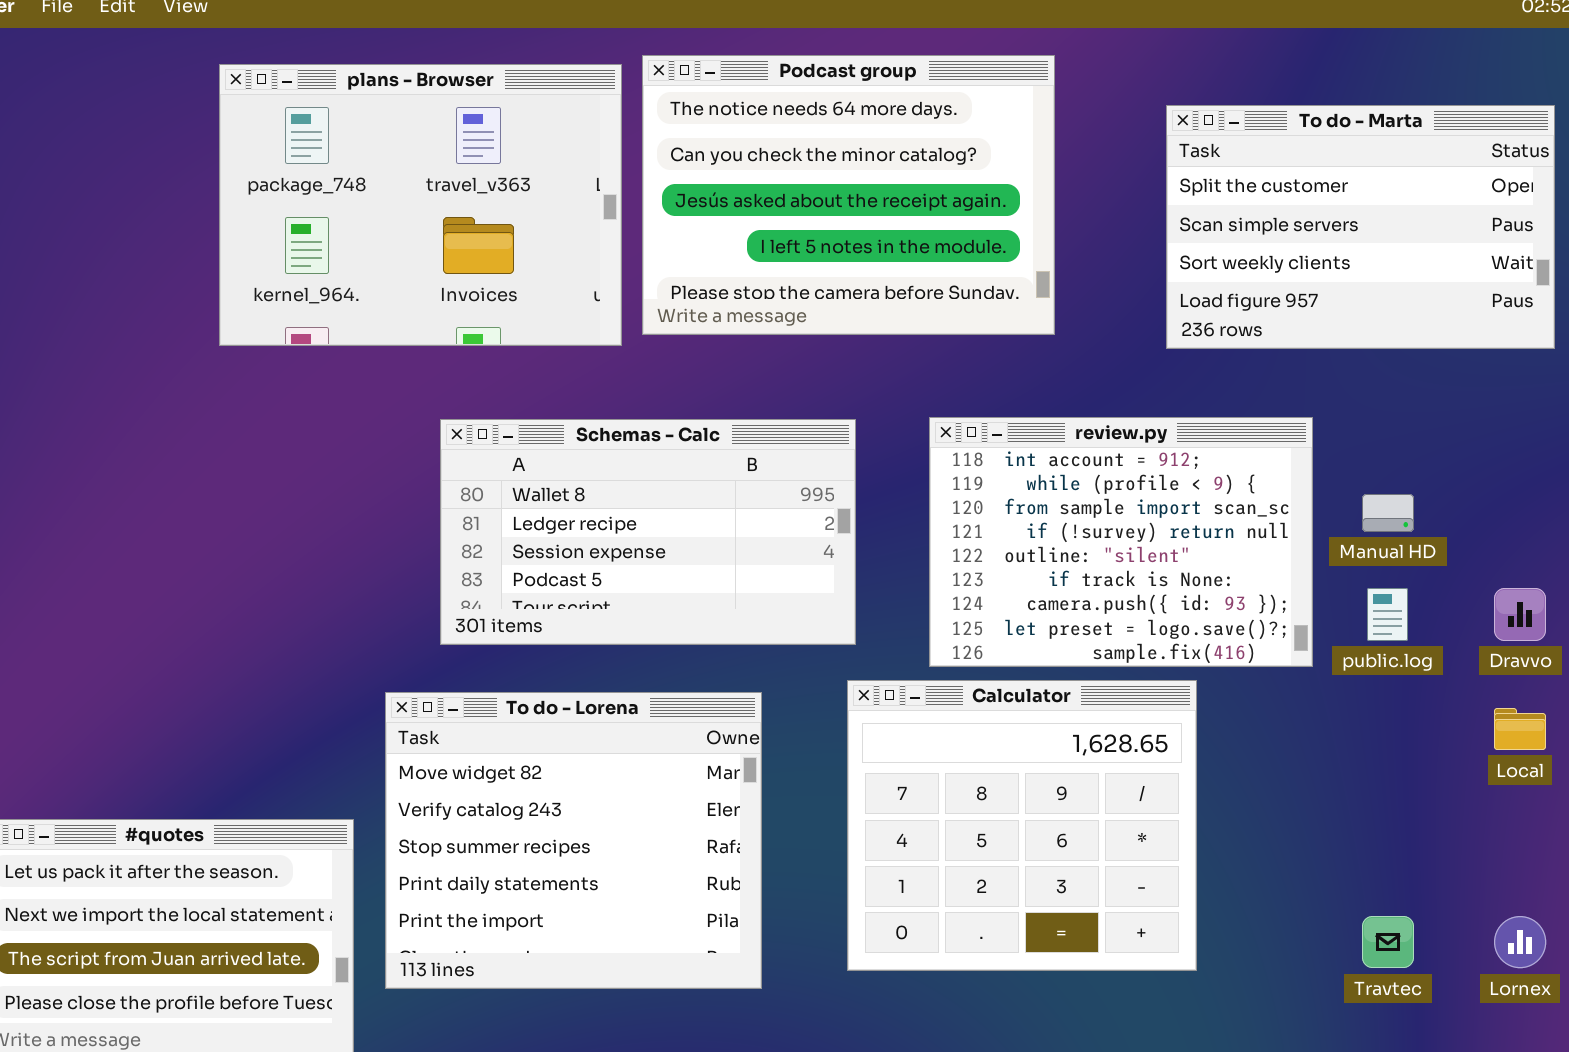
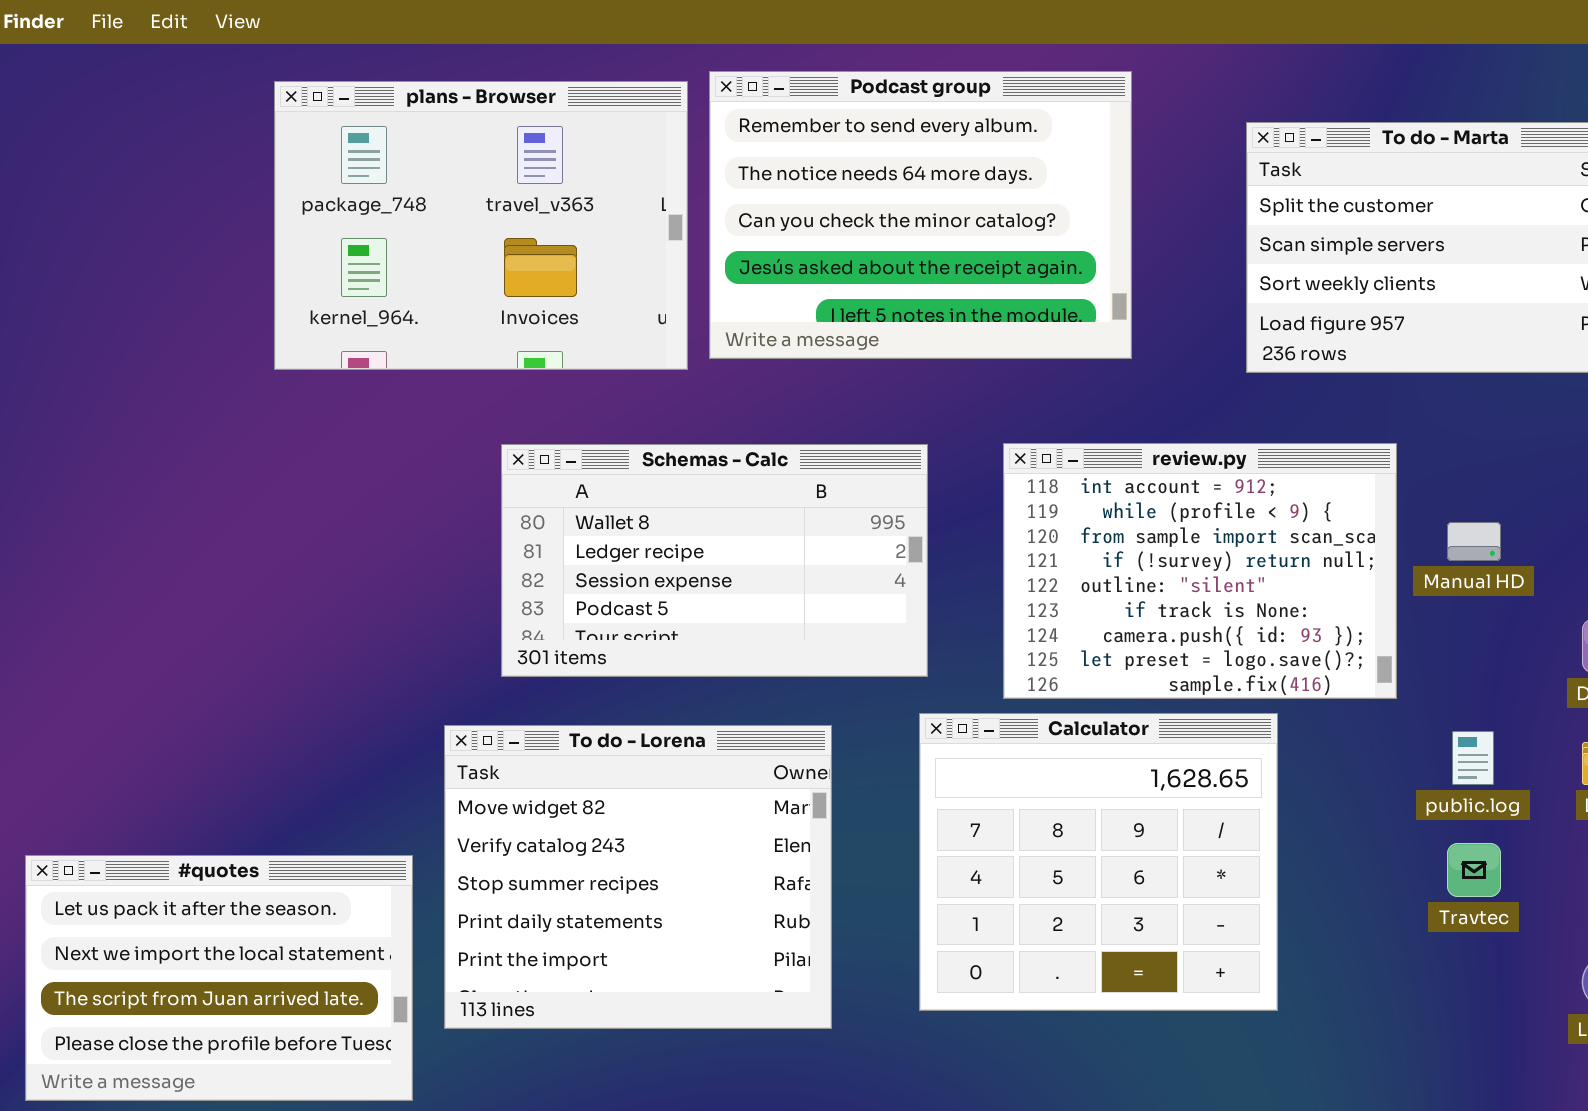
Podcast group: [642,55,1055,335] -> [709,71,1132,359], scrolled up 1 row
public.log: [1367,588,1408,641] -> [1452,731,1494,785], moved
Travtec: [1362,916,1414,968] -> [1447,843,1501,897], moved

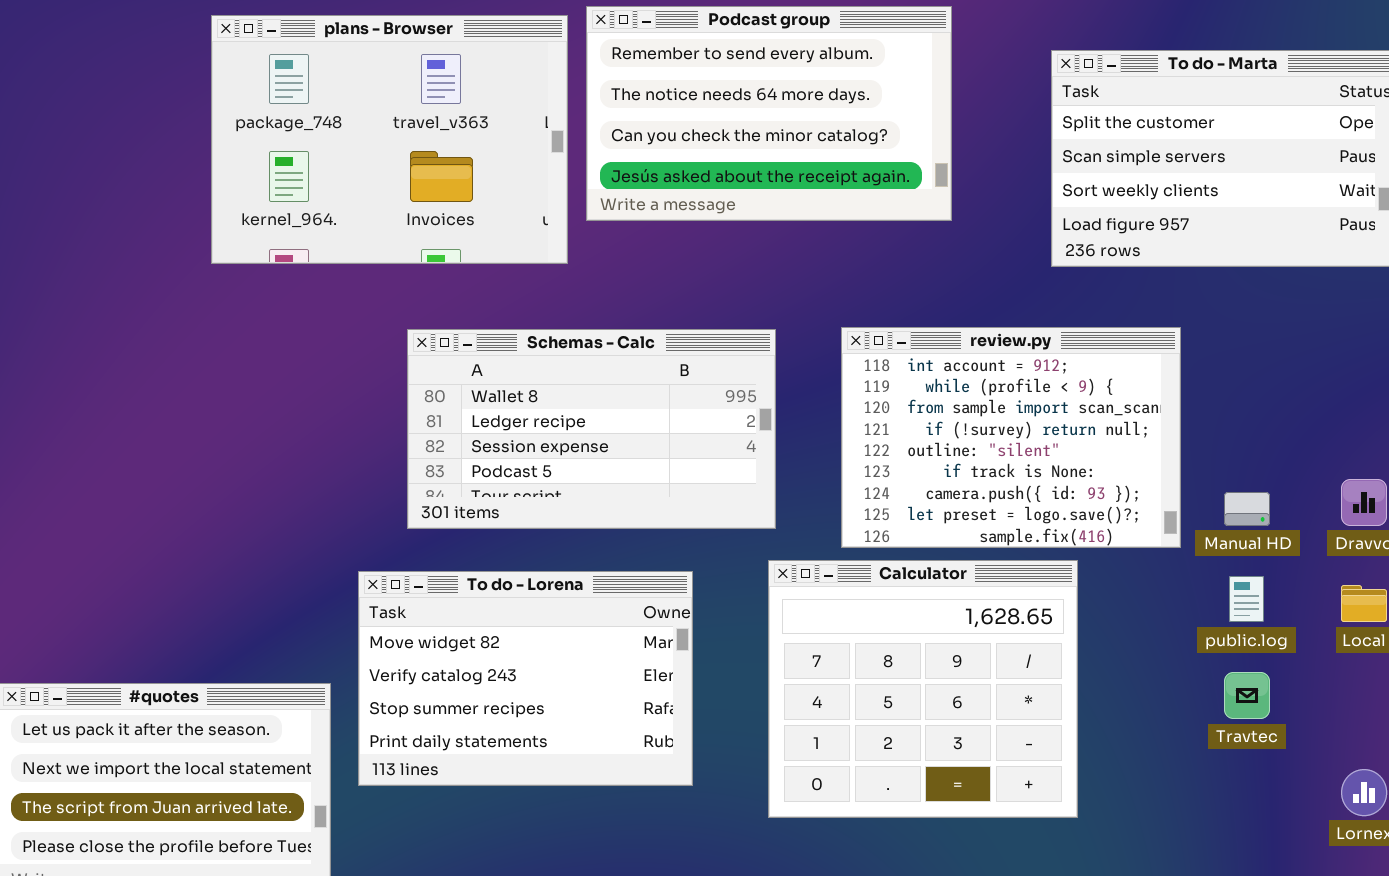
Podcast group: [709,71,1132,359] -> [586,6,952,221], resized
Manual HD: [1447,522,1501,561] -> [1224,492,1270,526], moved
To do - Lorena: [444,725,832,1029] -> [358,571,693,786], resized

